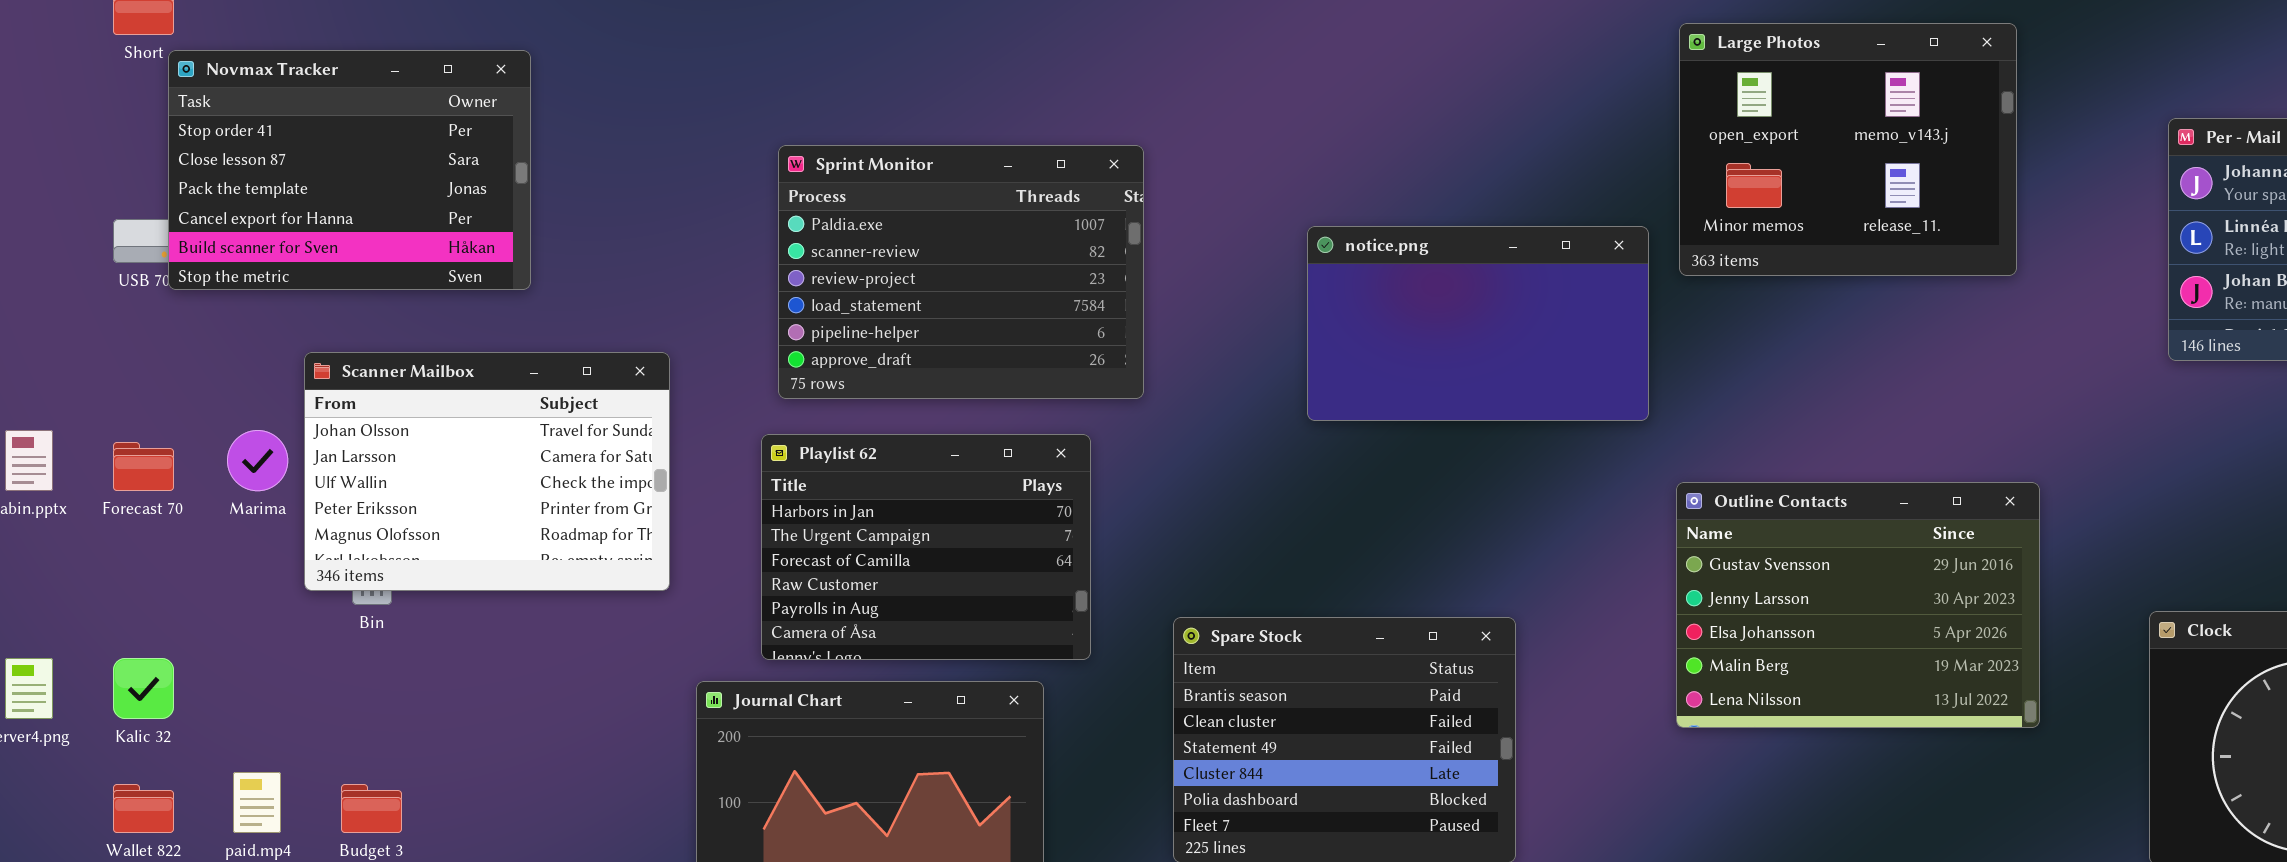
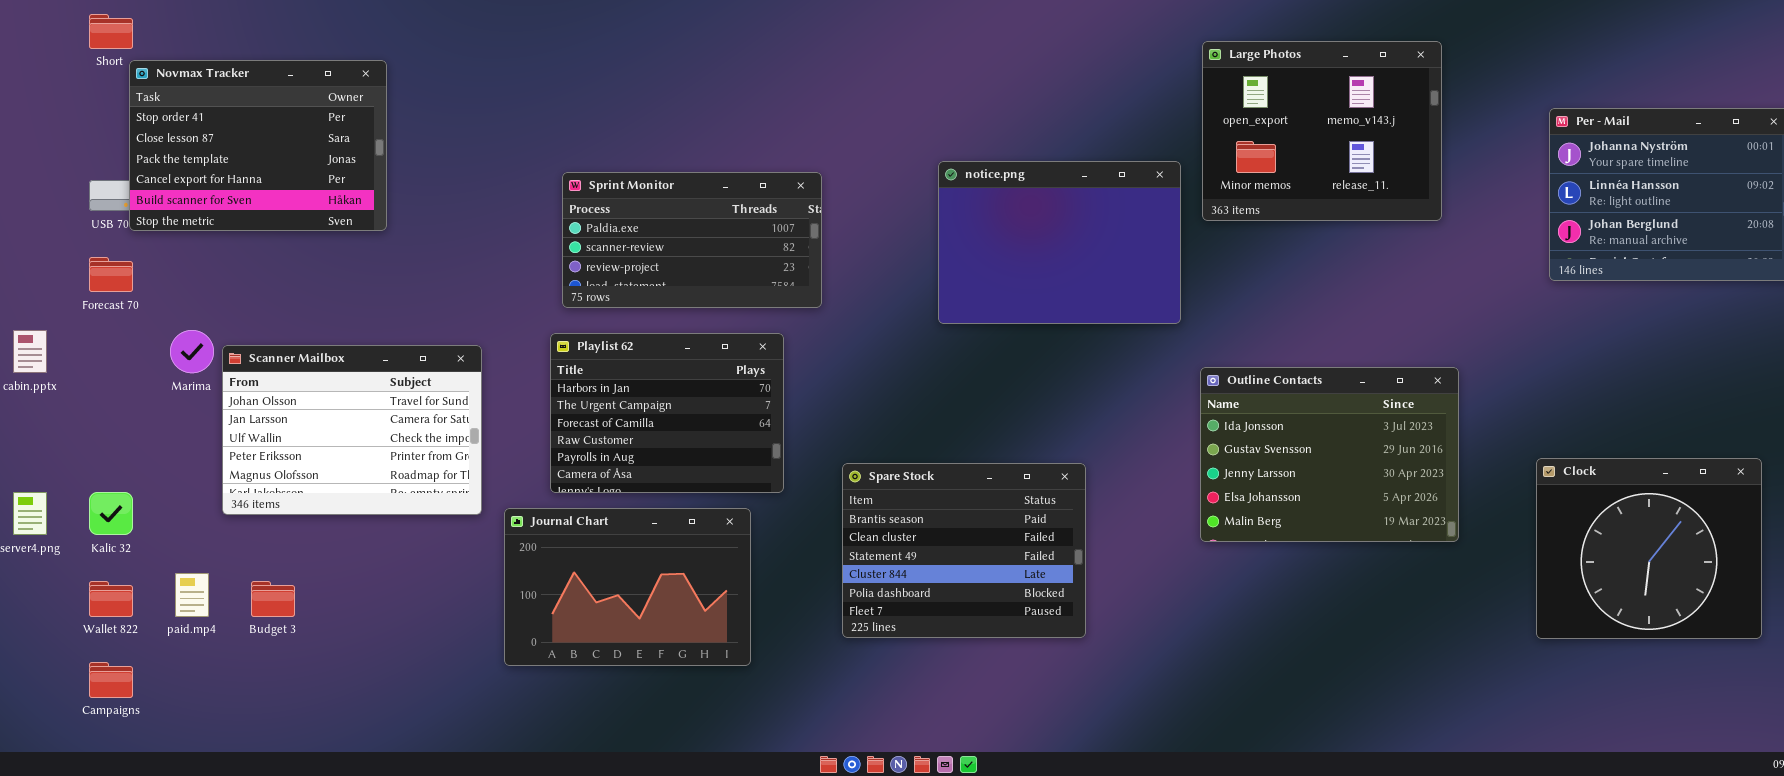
Sprint Monitor: [778,145,1144,399] -> [562,172,822,308], resized
notice.png: [1307,226,1649,421] -> [938,161,1181,324], resized
Scanner Mailbox: [304,352,670,591] -> [222,345,482,515], moved
Forecast 70: [113,442,174,491] -> [89,257,133,292], moved
Outline Contacts: [1676,482,2040,728] -> [1200,367,1459,542], scrolled up 1 row

